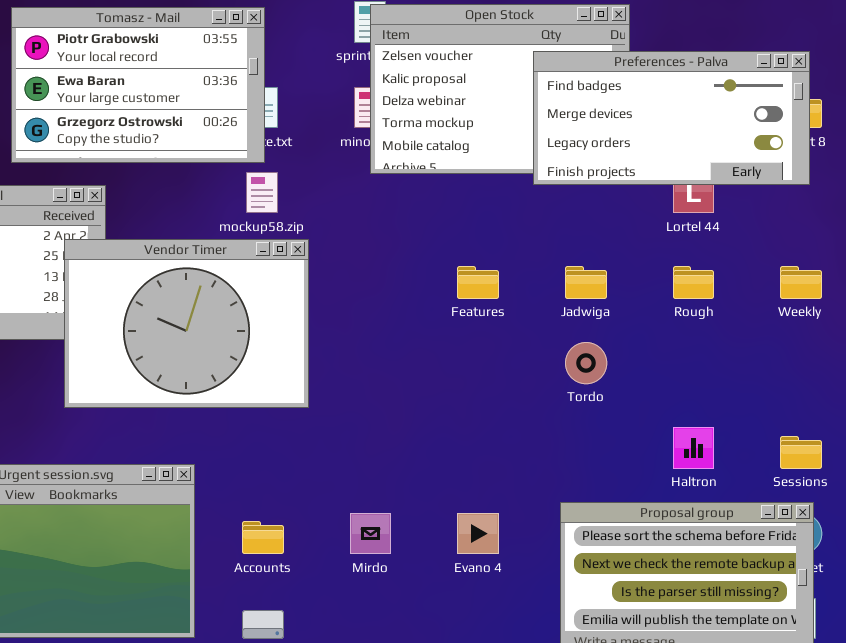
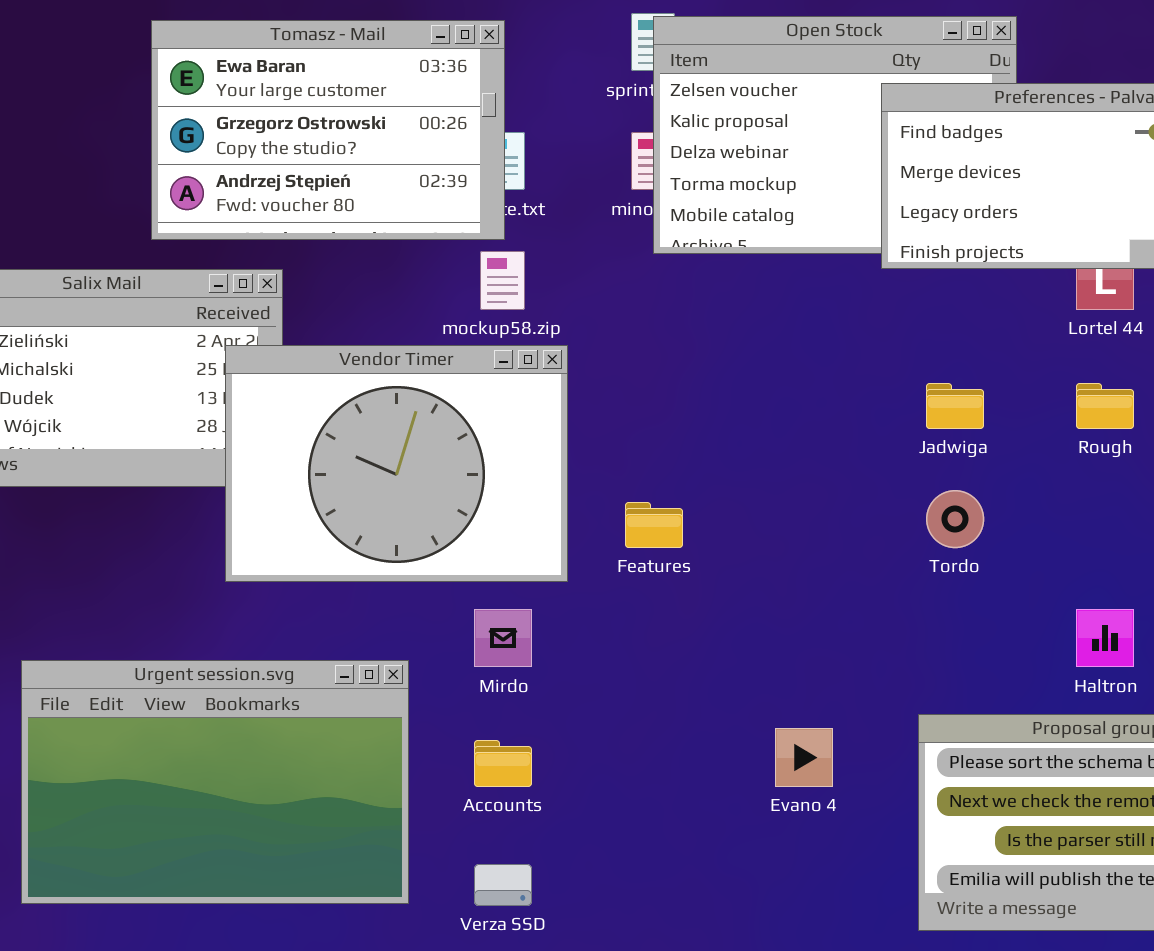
Tomasz - Mail: [11,7,265,163] -> [151,20,505,240], scrolled down 1 row
Features: [457,266,499,299] -> [625,502,683,548], moved
Mirdo: [350,513,391,554] -> [474,609,532,667], moved

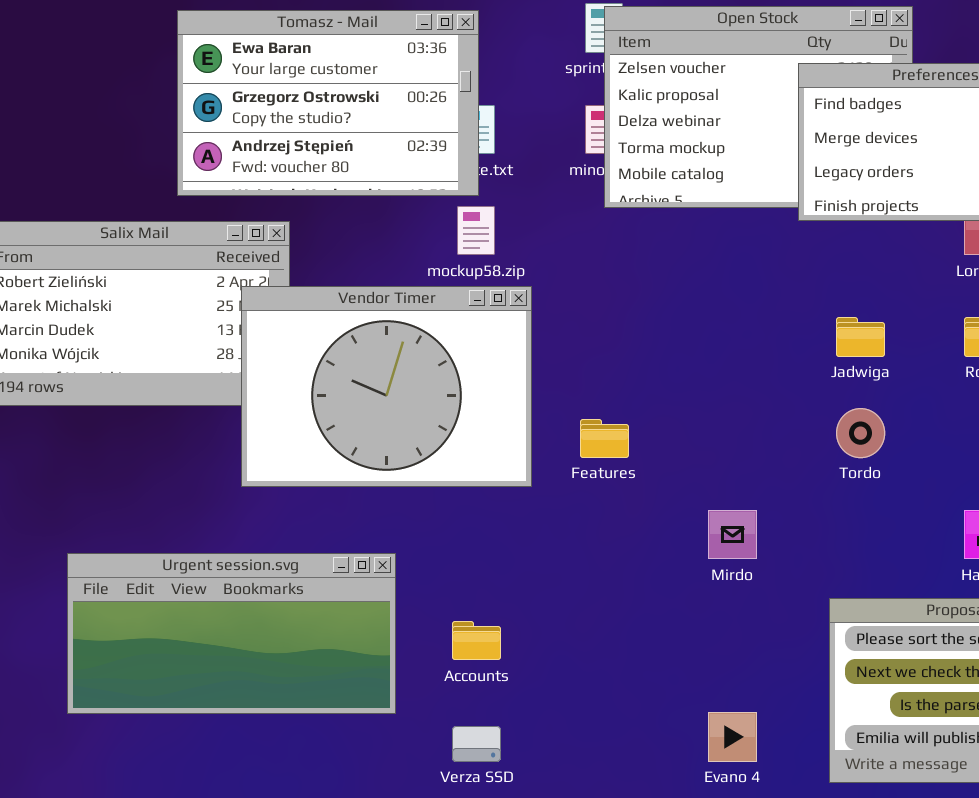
Mirdo: [474,609,532,667] -> [708,510,757,559], moved
Urgent session.svg: [21,660,409,904] -> [67,553,396,714], resized
Evano 4: [775,728,833,787] -> [708,712,757,762], moved

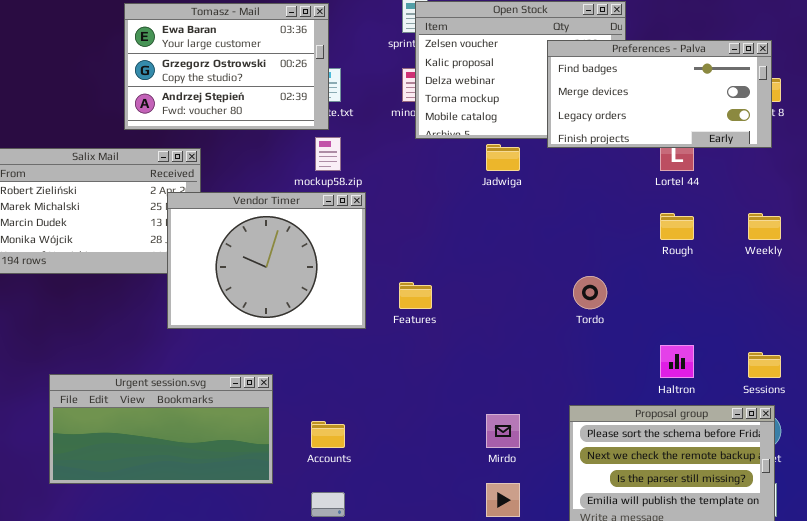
Jadwiga: [836,317,885,357] -> [486,144,520,171], moved
Mirdo: [708,510,757,559] -> [486,414,520,448], moved

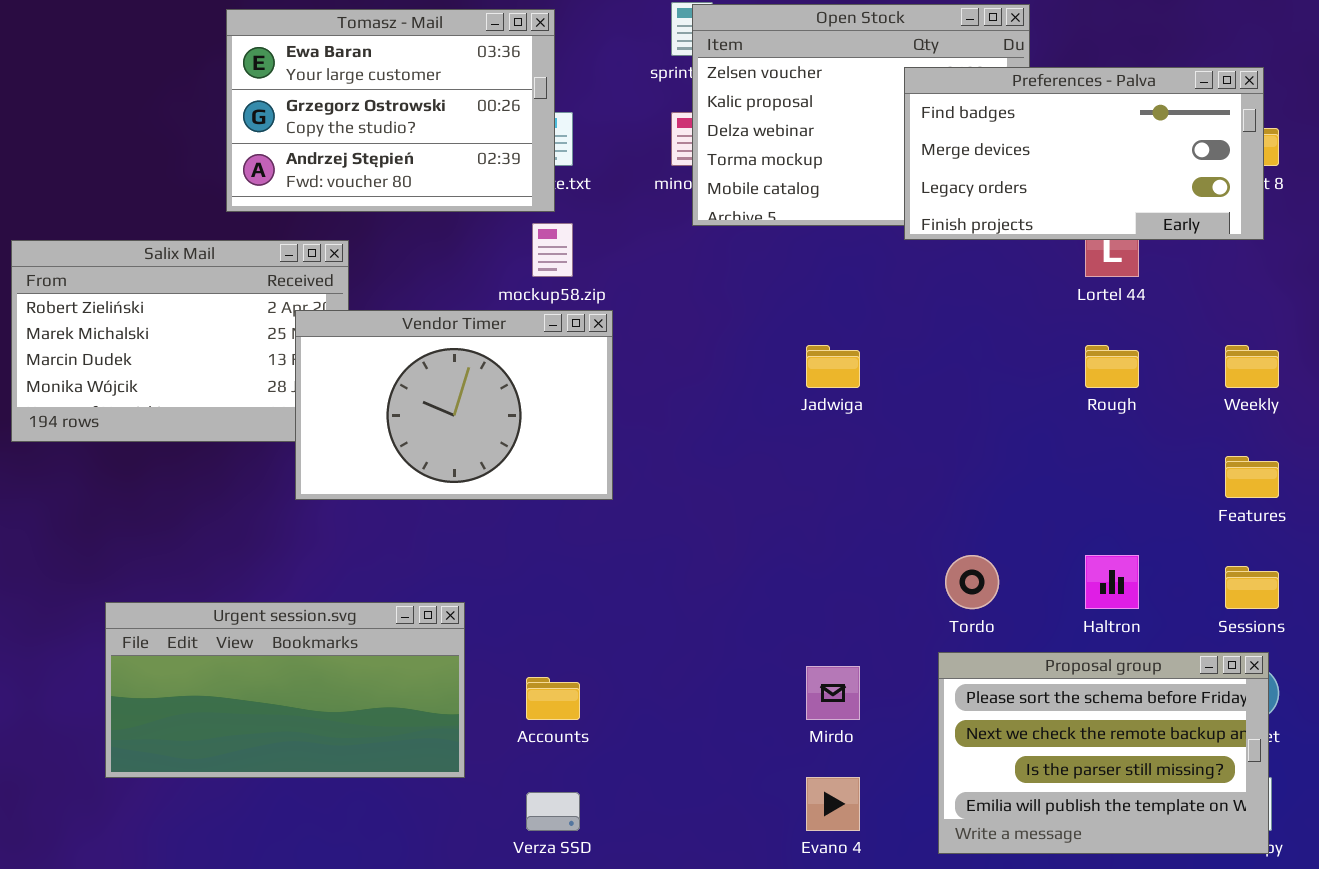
Jadwiga: [486,144,520,171] -> [806,345,860,388], moved
Vendor Timer: [167,192,366,329] -> [295,310,613,500], resized
Tordo: [573,276,607,309] -> [945,555,999,609], moved
Features: [399,282,432,309] -> [1225,456,1279,498], moved

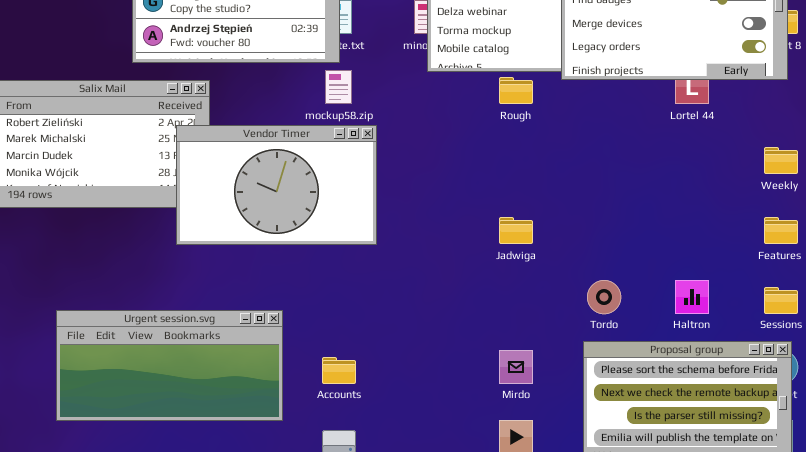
Jadwiga: [806,345,860,388] -> [499,217,533,244], moved
Rough: [1085,345,1139,388] -> [499,77,533,104], moved

